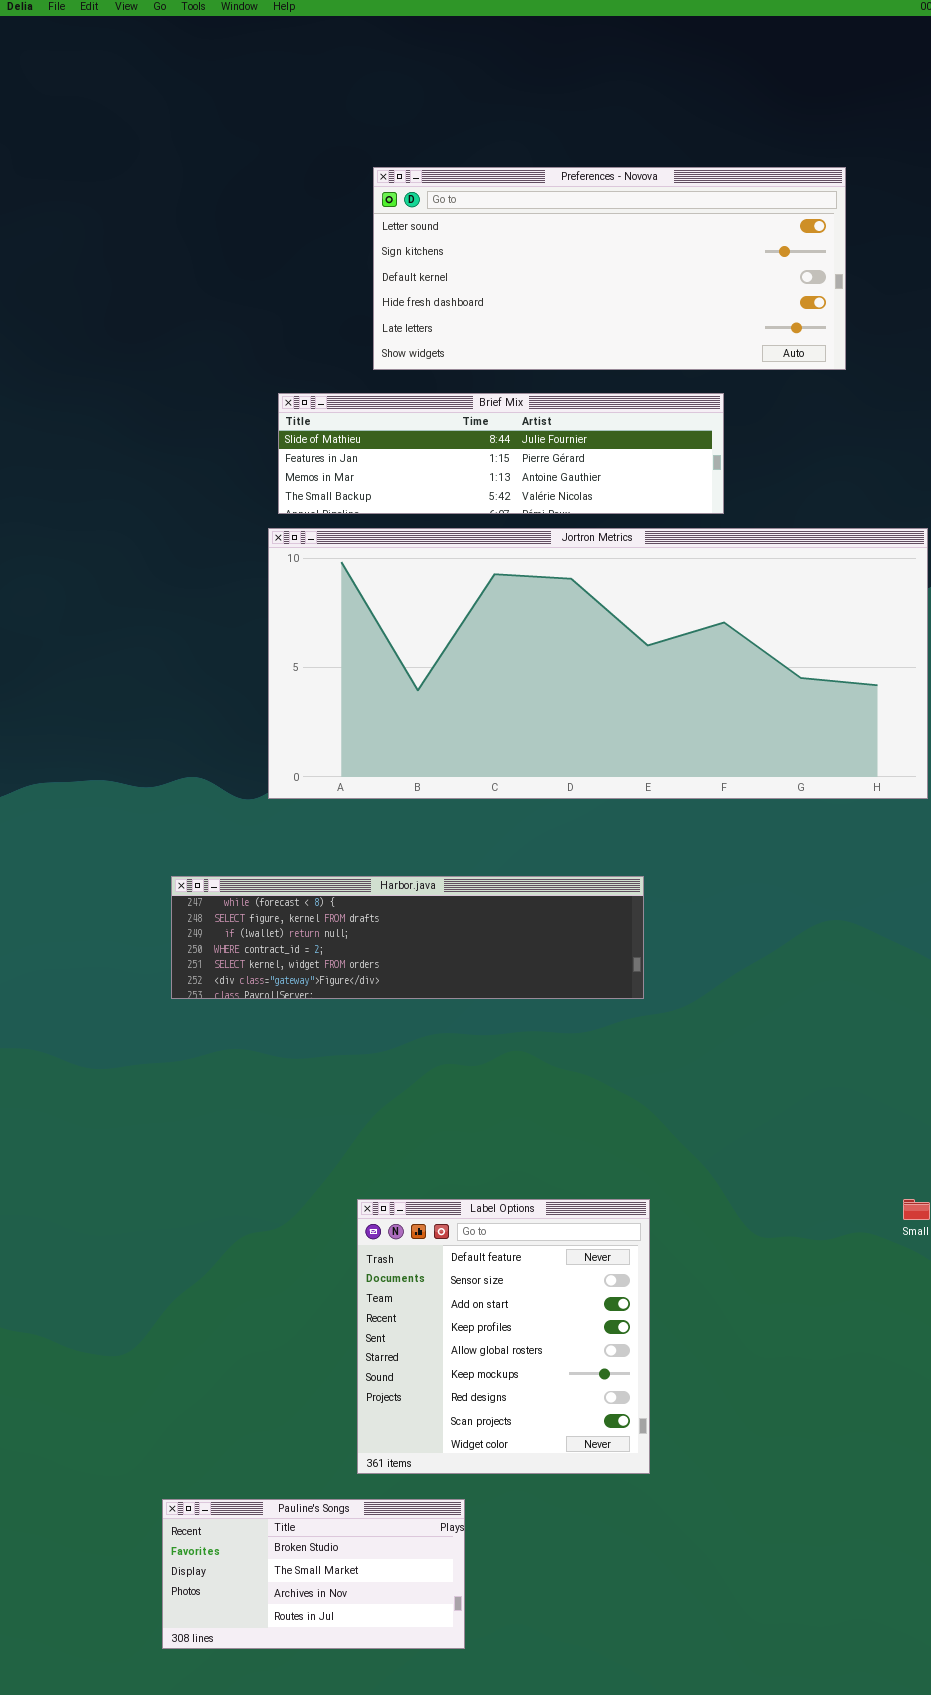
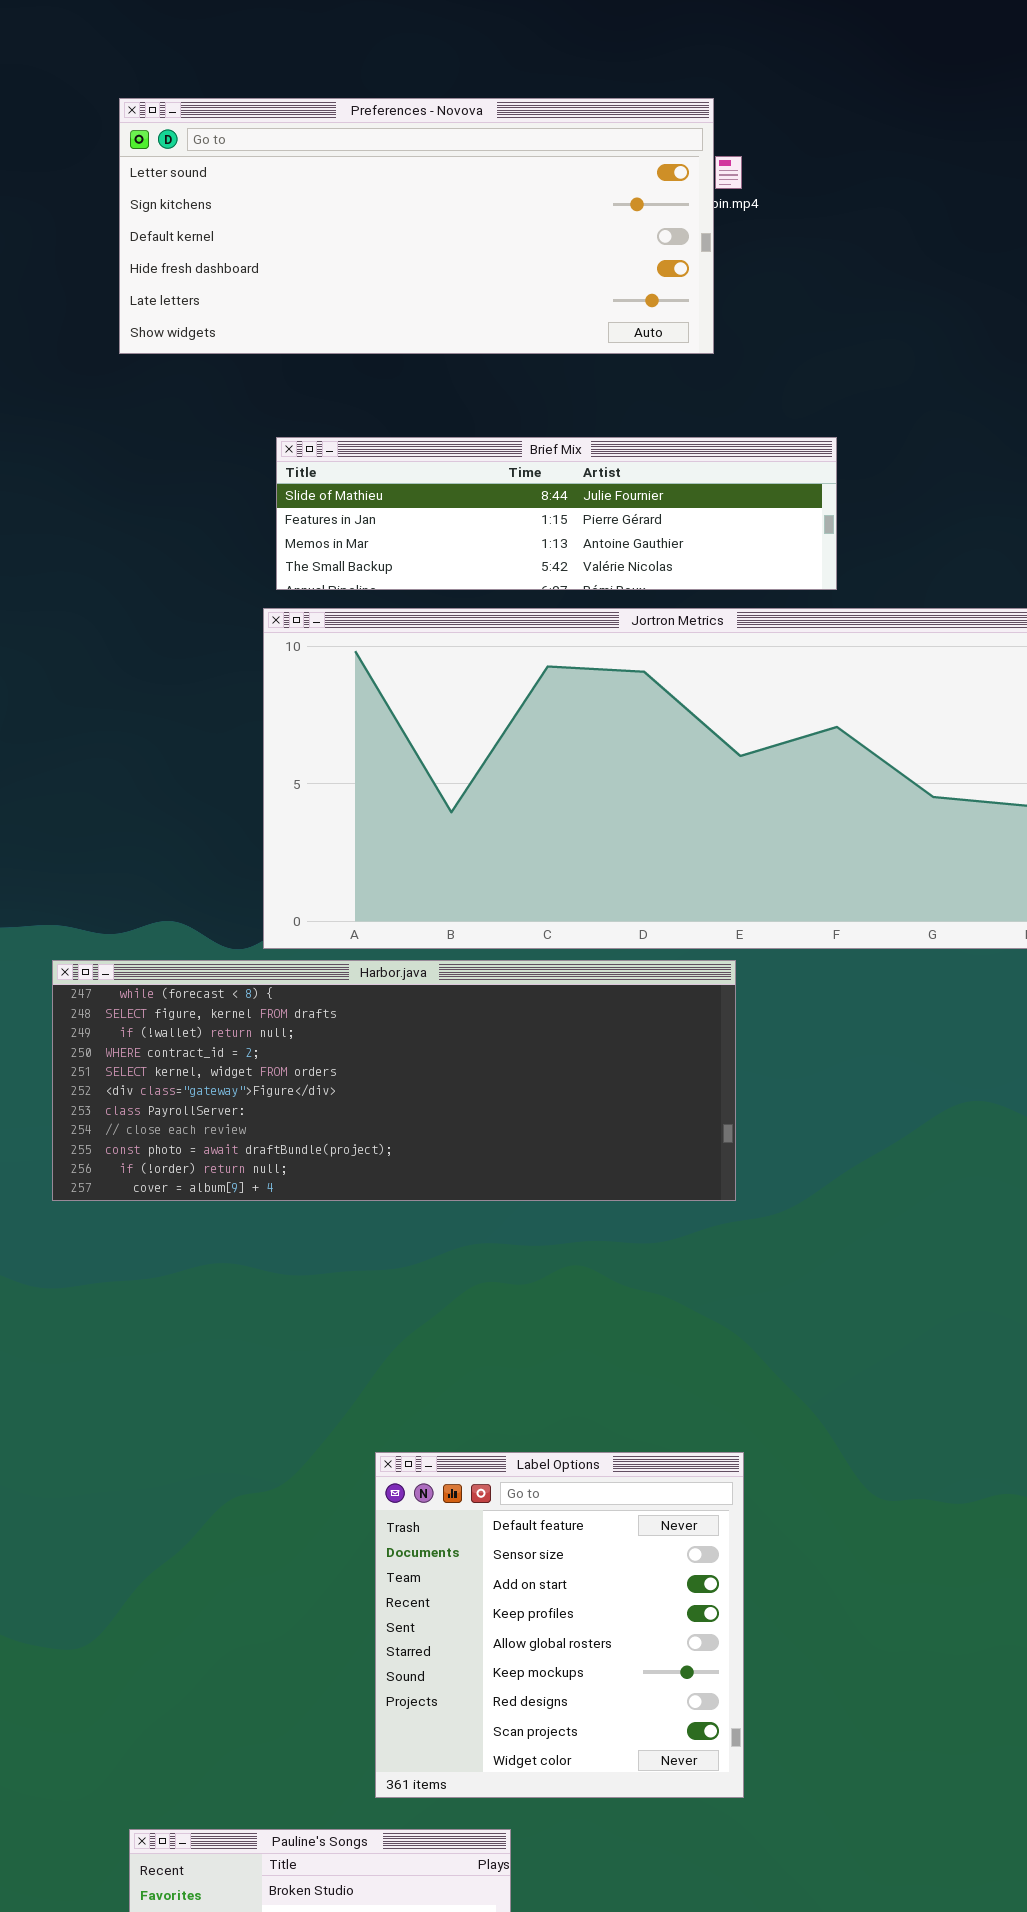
Preferences - Novova: [373,167,846,370] -> [119,98,714,354], moved
Harbor.java: [171,876,644,999] -> [52,960,736,1201], resized

